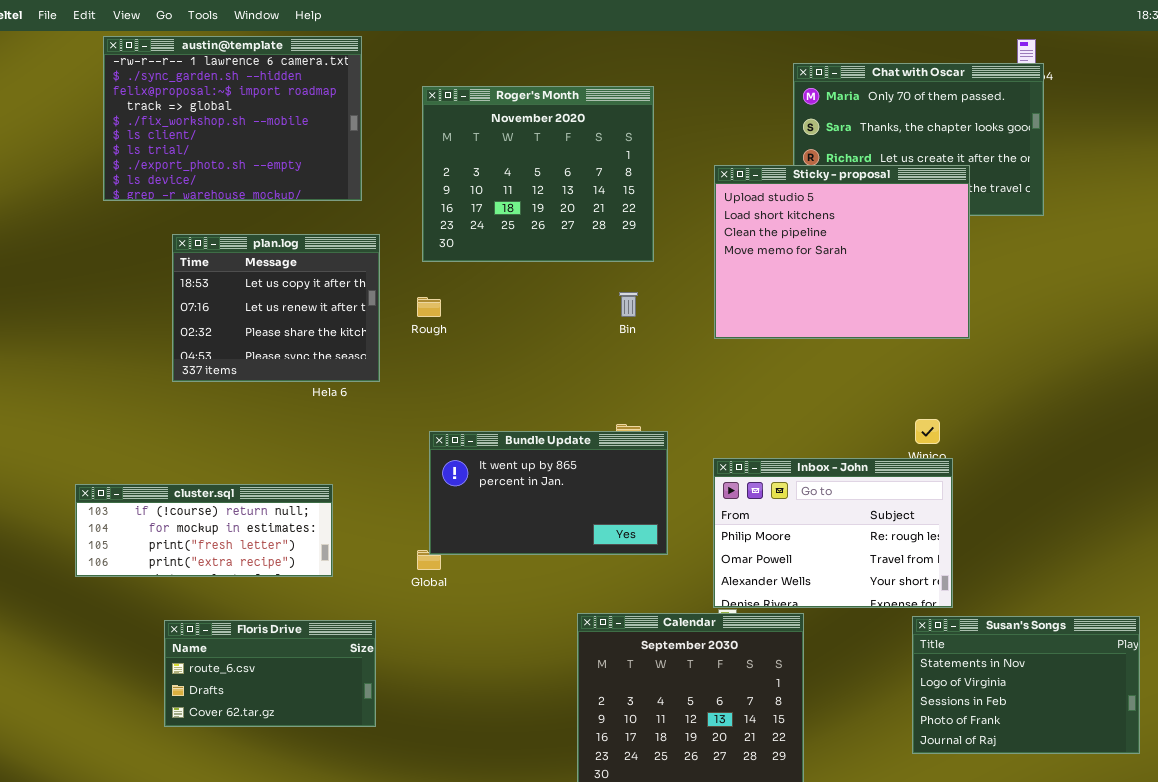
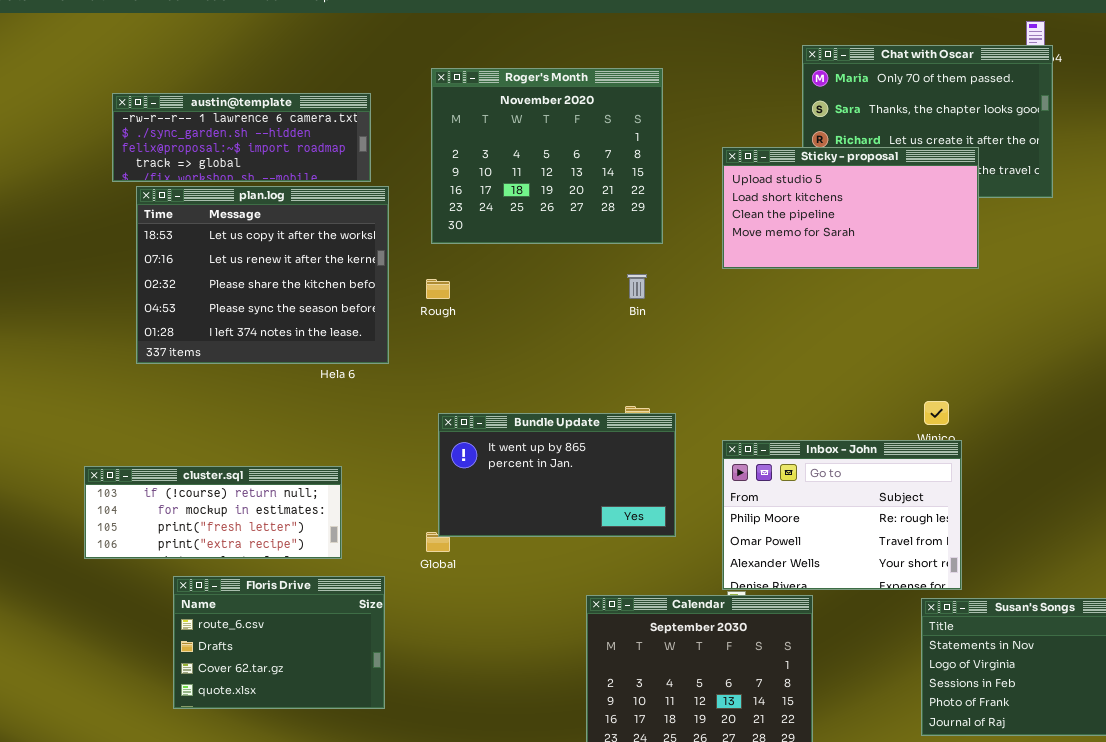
austin@template: [103,36,362,201] -> [112,93,371,182], resized
Sticky - proposal: [714,165,970,339] -> [722,147,979,269], resized
plan.log: [172,234,380,382] -> [136,186,389,364], resized
Floris Drive: [164,620,376,727] -> [173,576,385,709], resized

